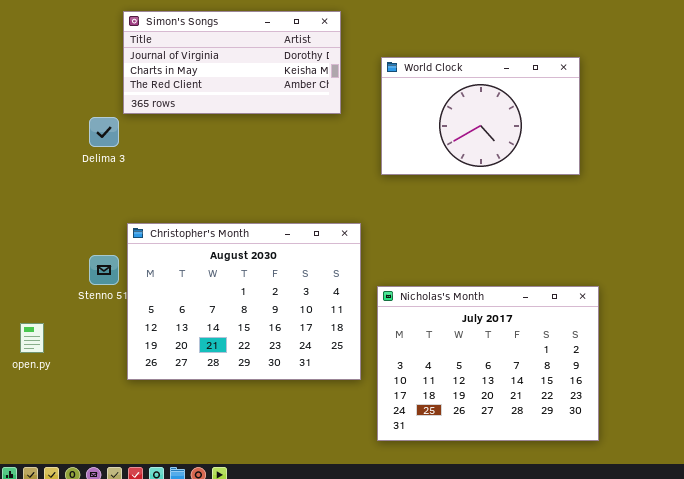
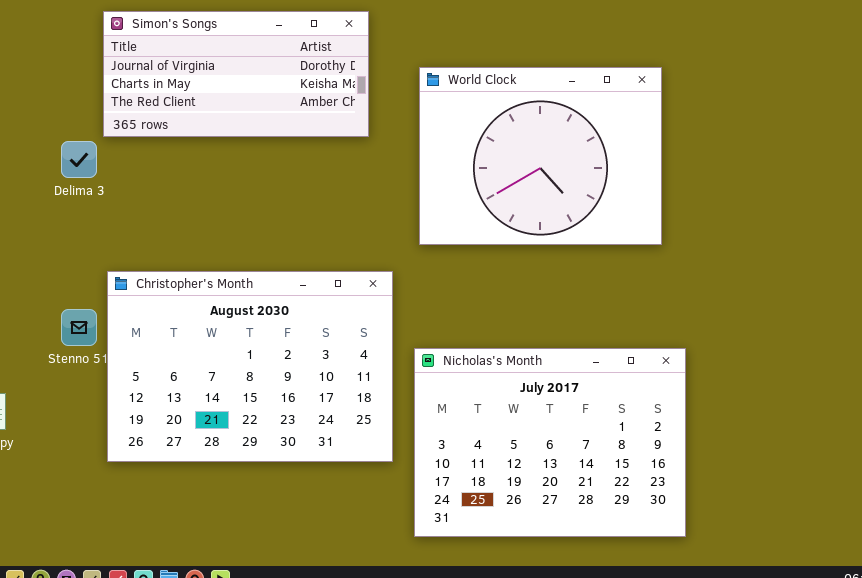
World Clock: [381,57,580,175] -> [419,67,662,245], resized

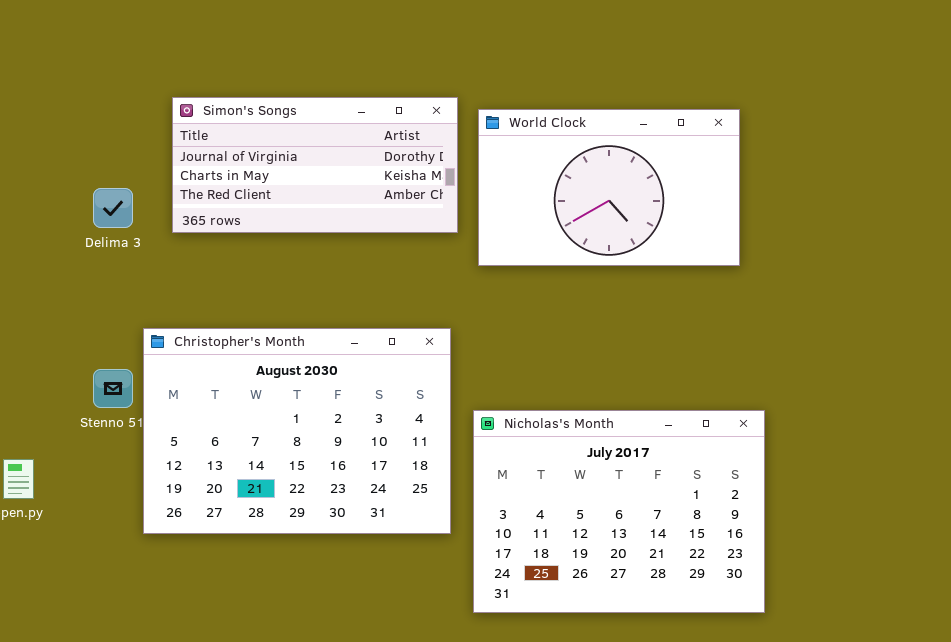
Simon's Songs: [103,11,369,137] -> [172,97,458,233], moved
World Clock: [419,67,662,245] -> [478,109,740,266], resized

